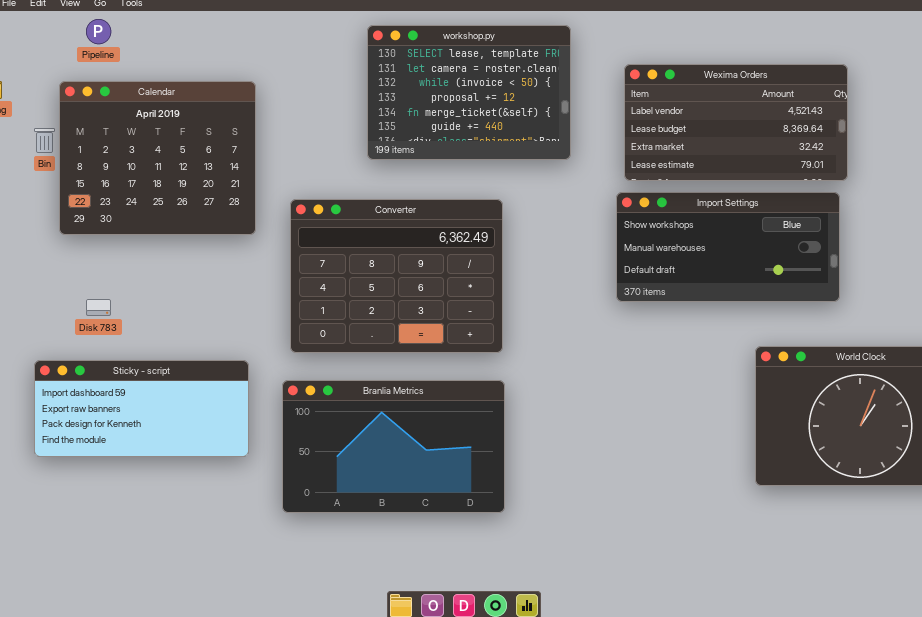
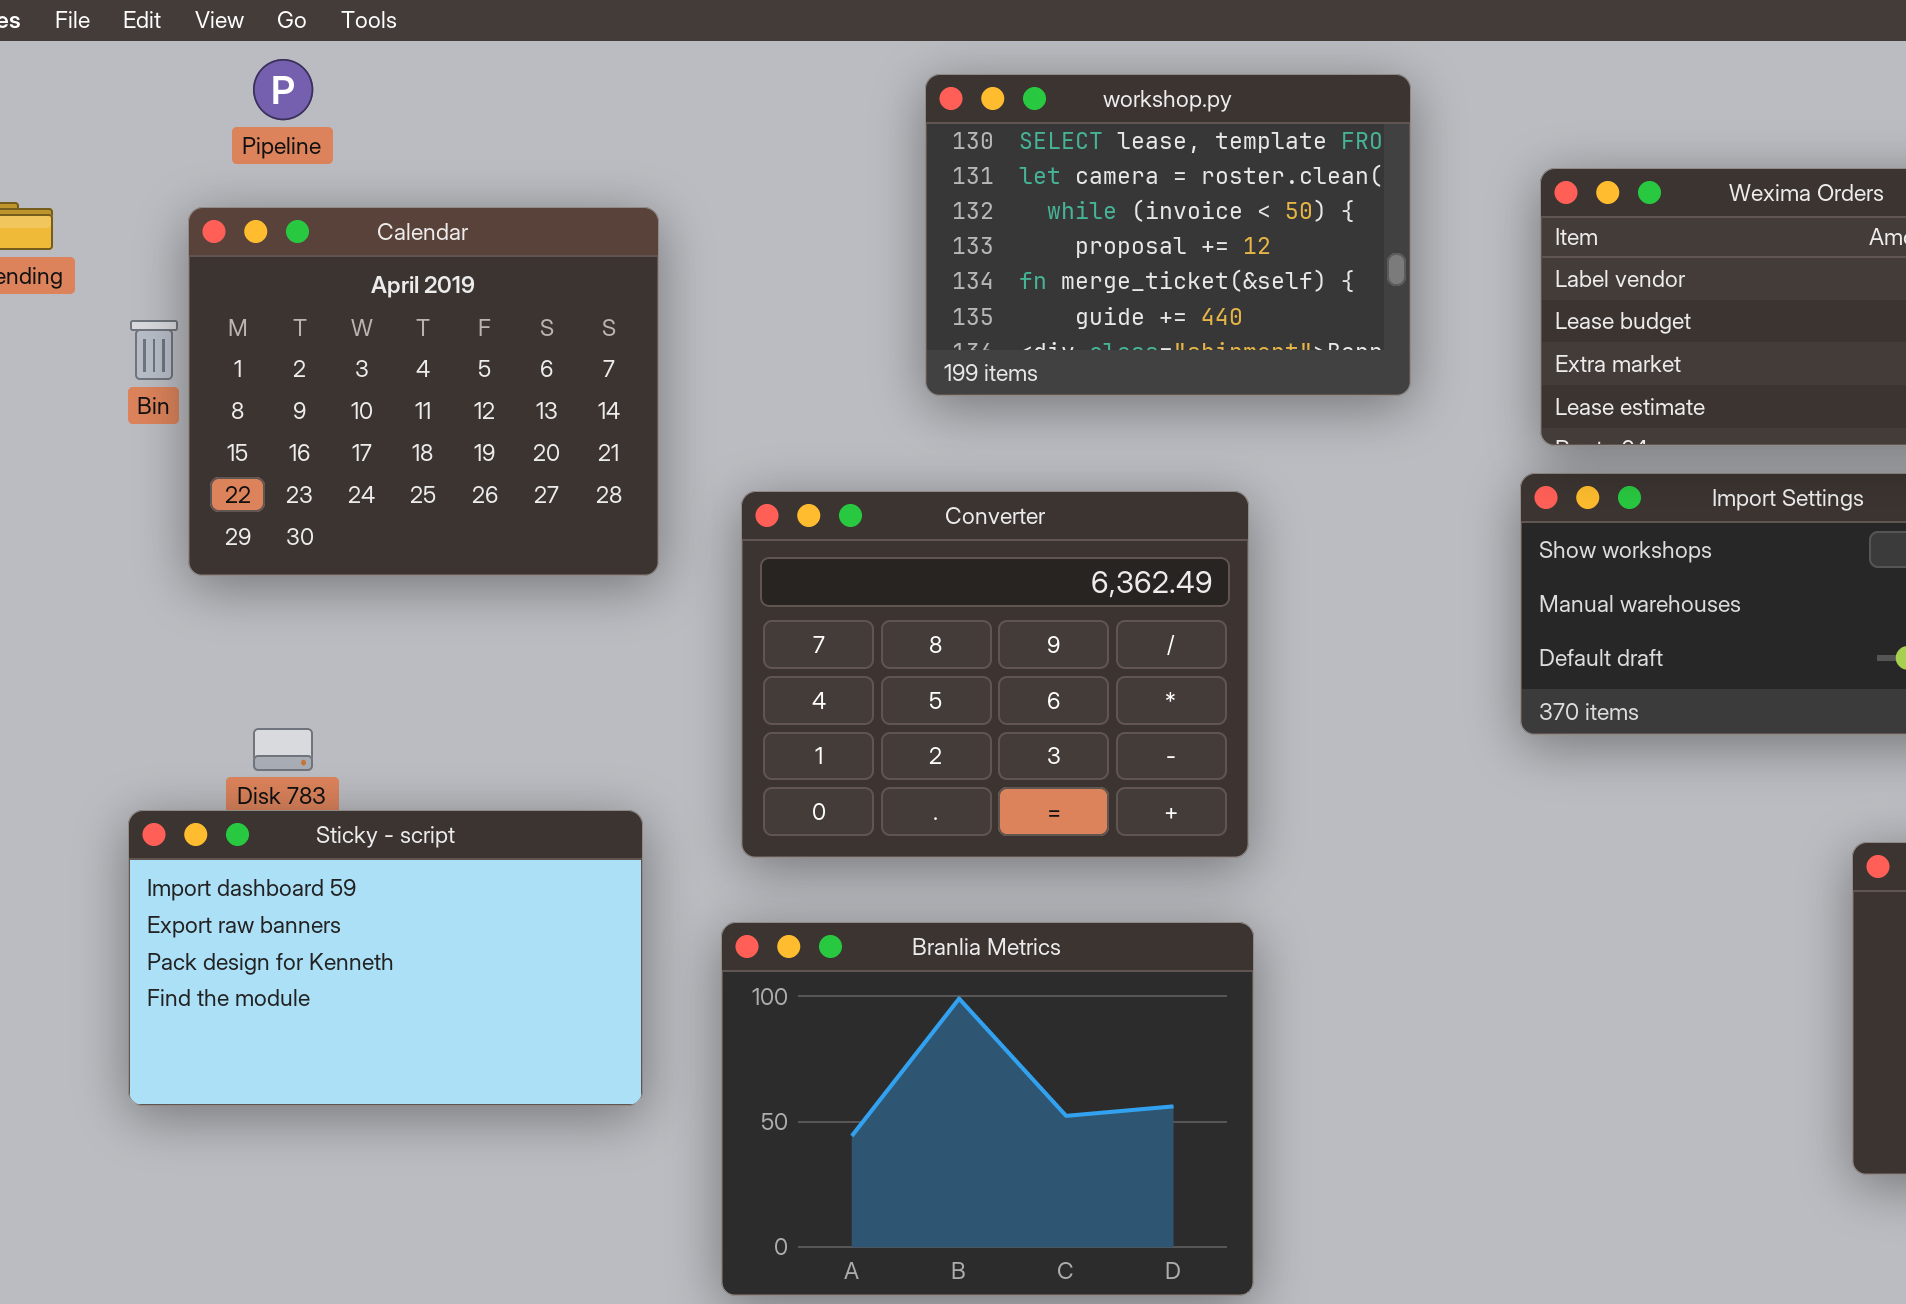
Sticky - script: [34,360,249,457] -> [128,810,643,1106], resized
Branlia Metrics: [282,380,505,513] -> [721,922,1254,1296], resized

